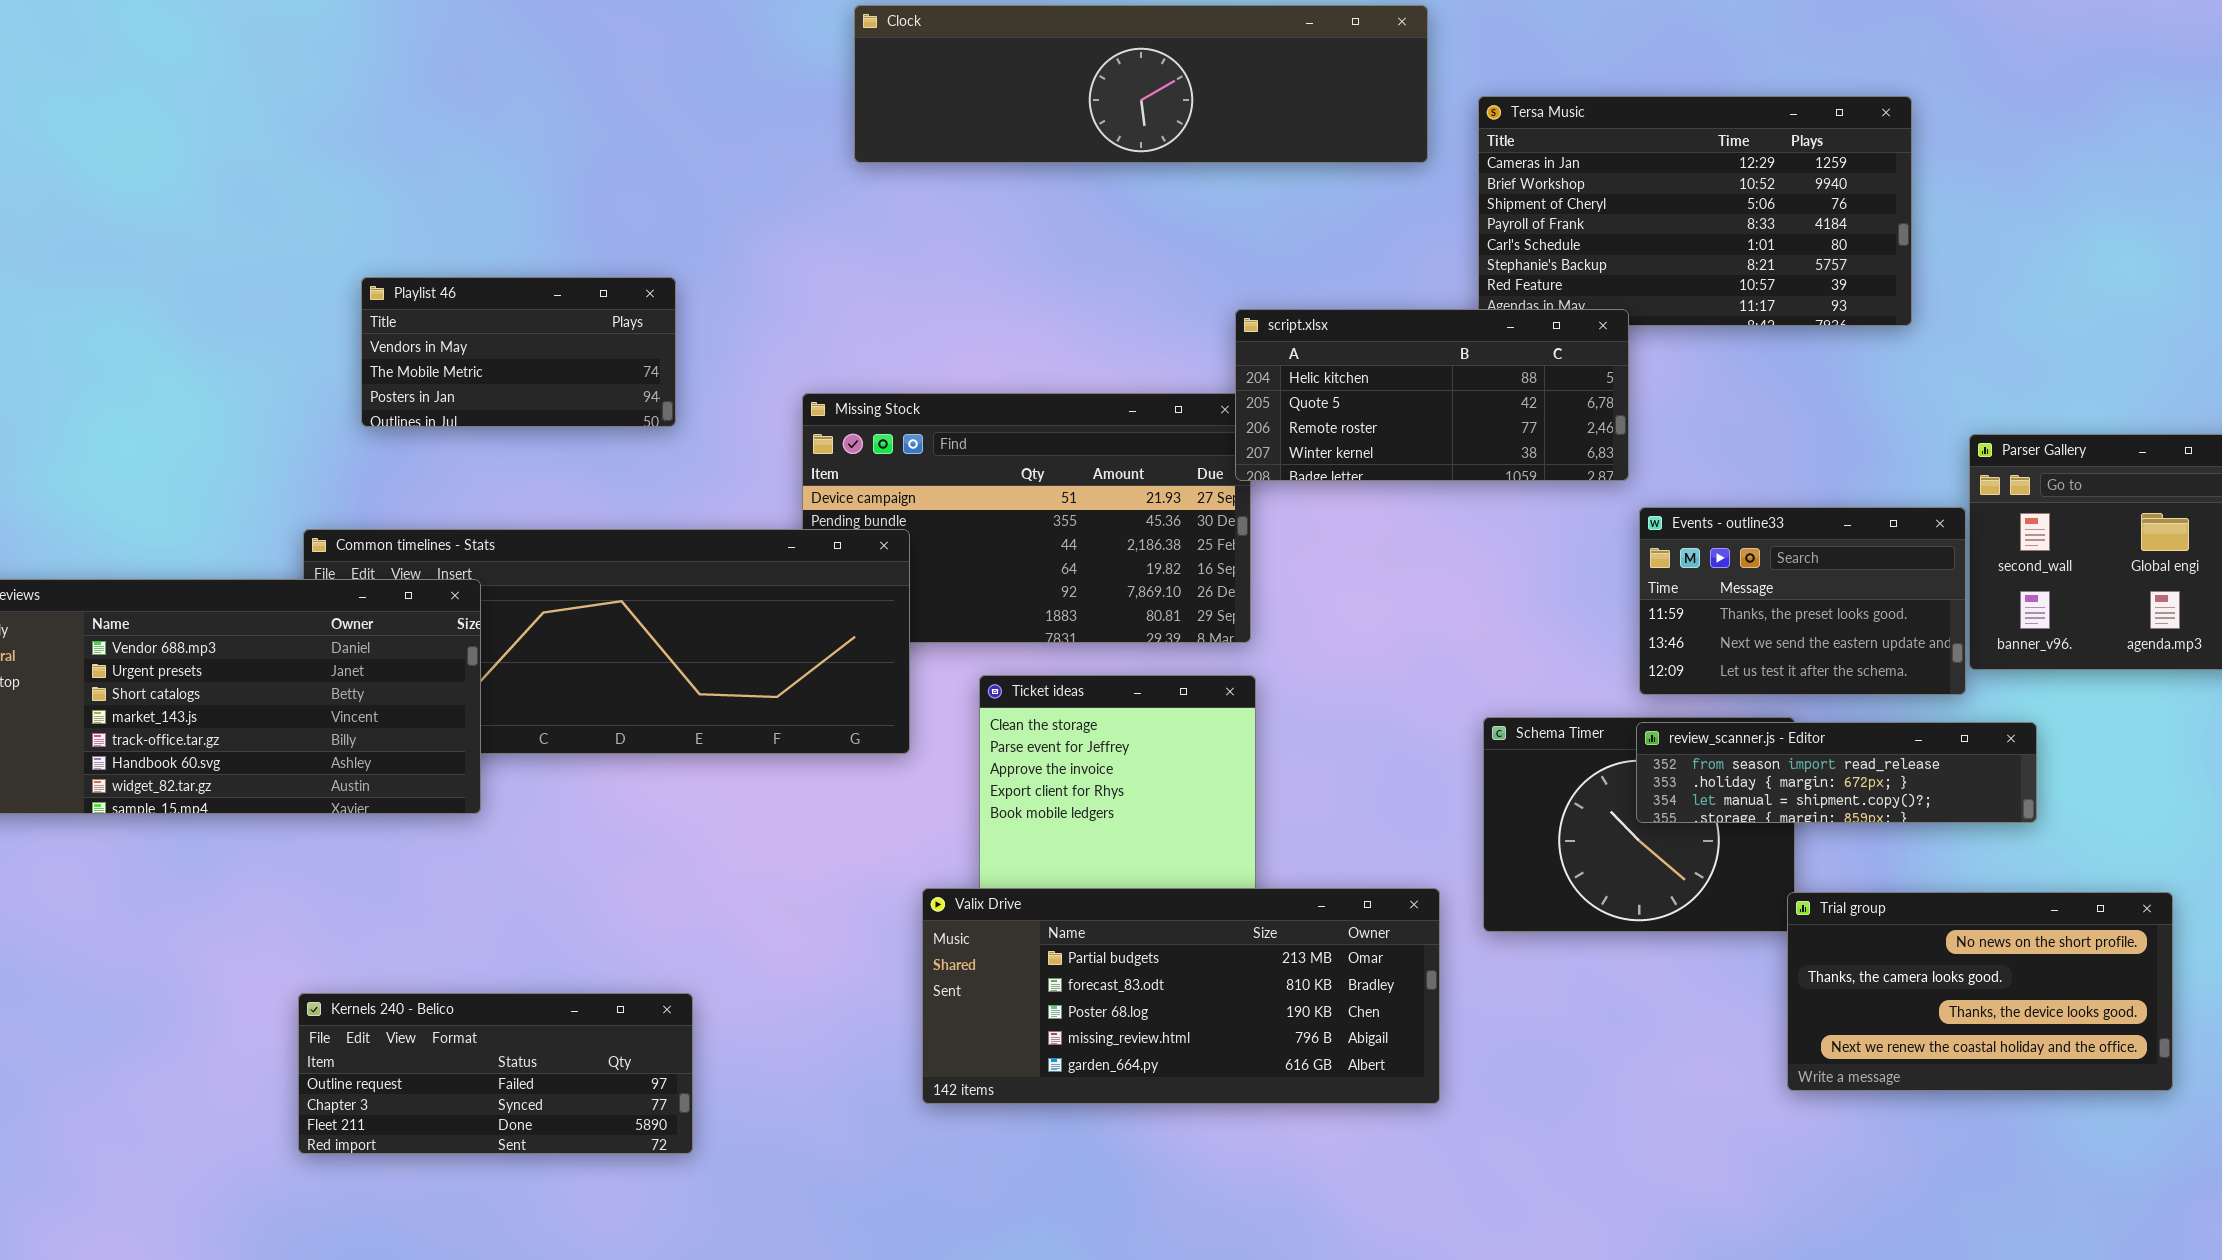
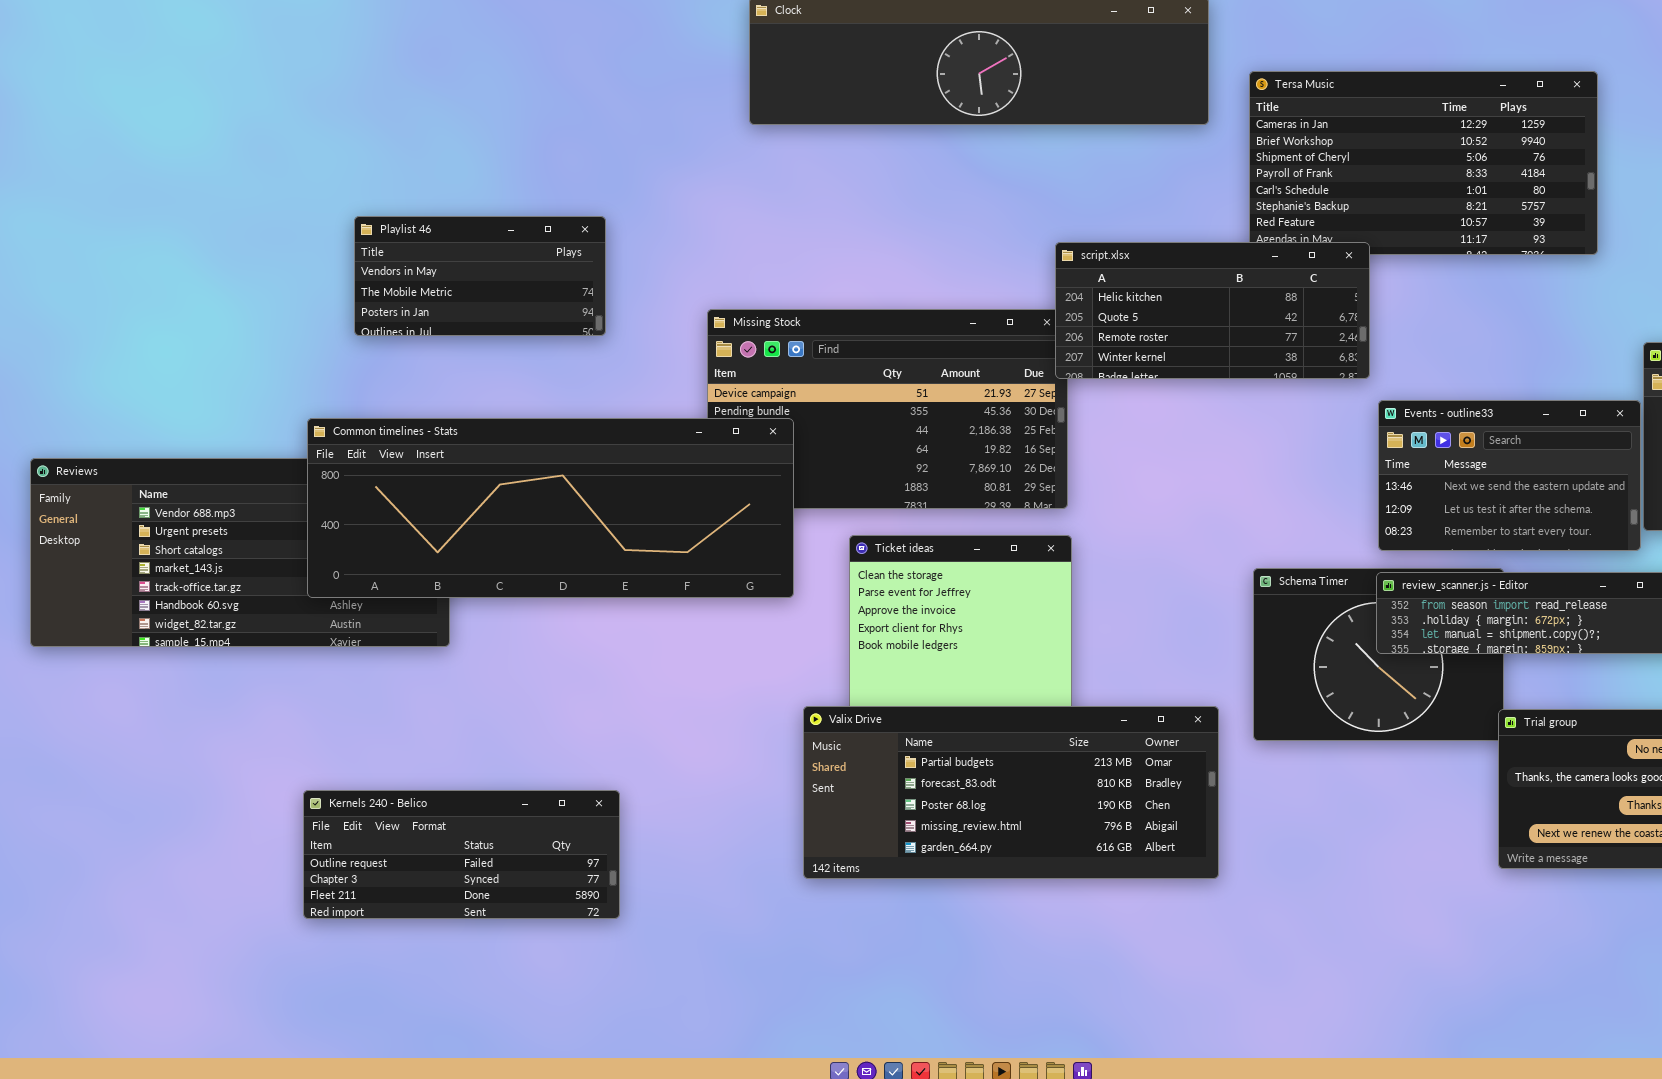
Events - outline33: [1639,507,1966,695] -> [1378,400,1641,551], scrolled down 1 row
Common timelines - Stats: [303,529,910,754] -> [307,418,794,598], raised

